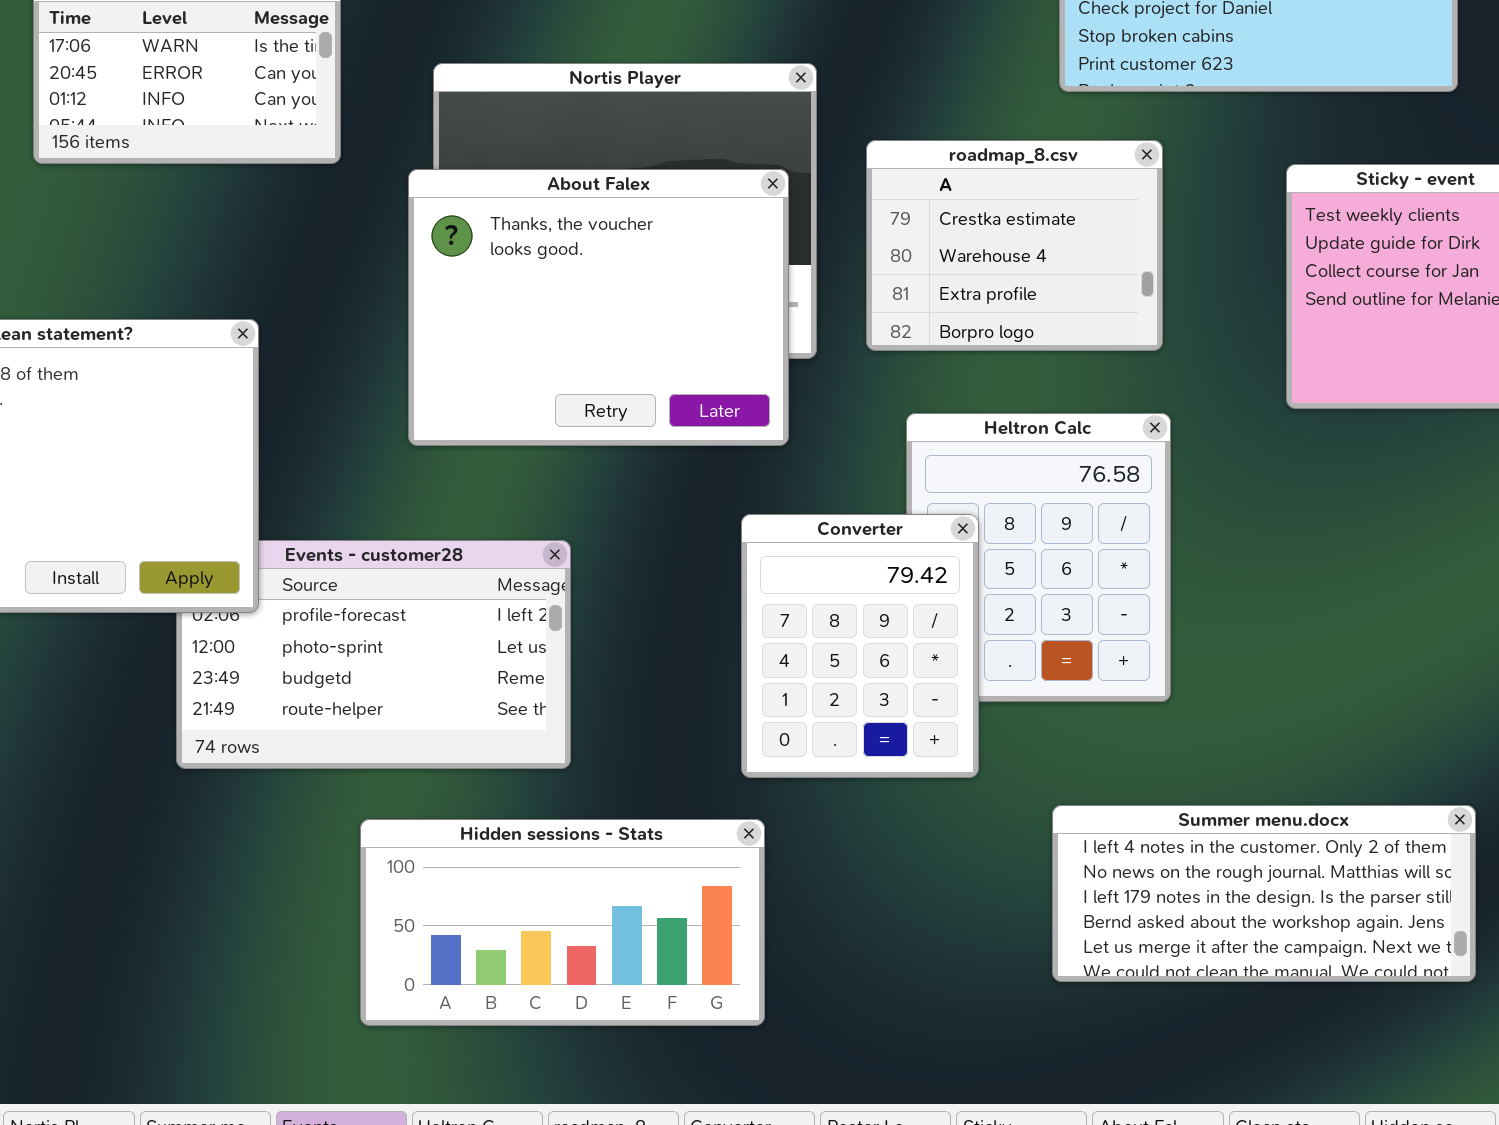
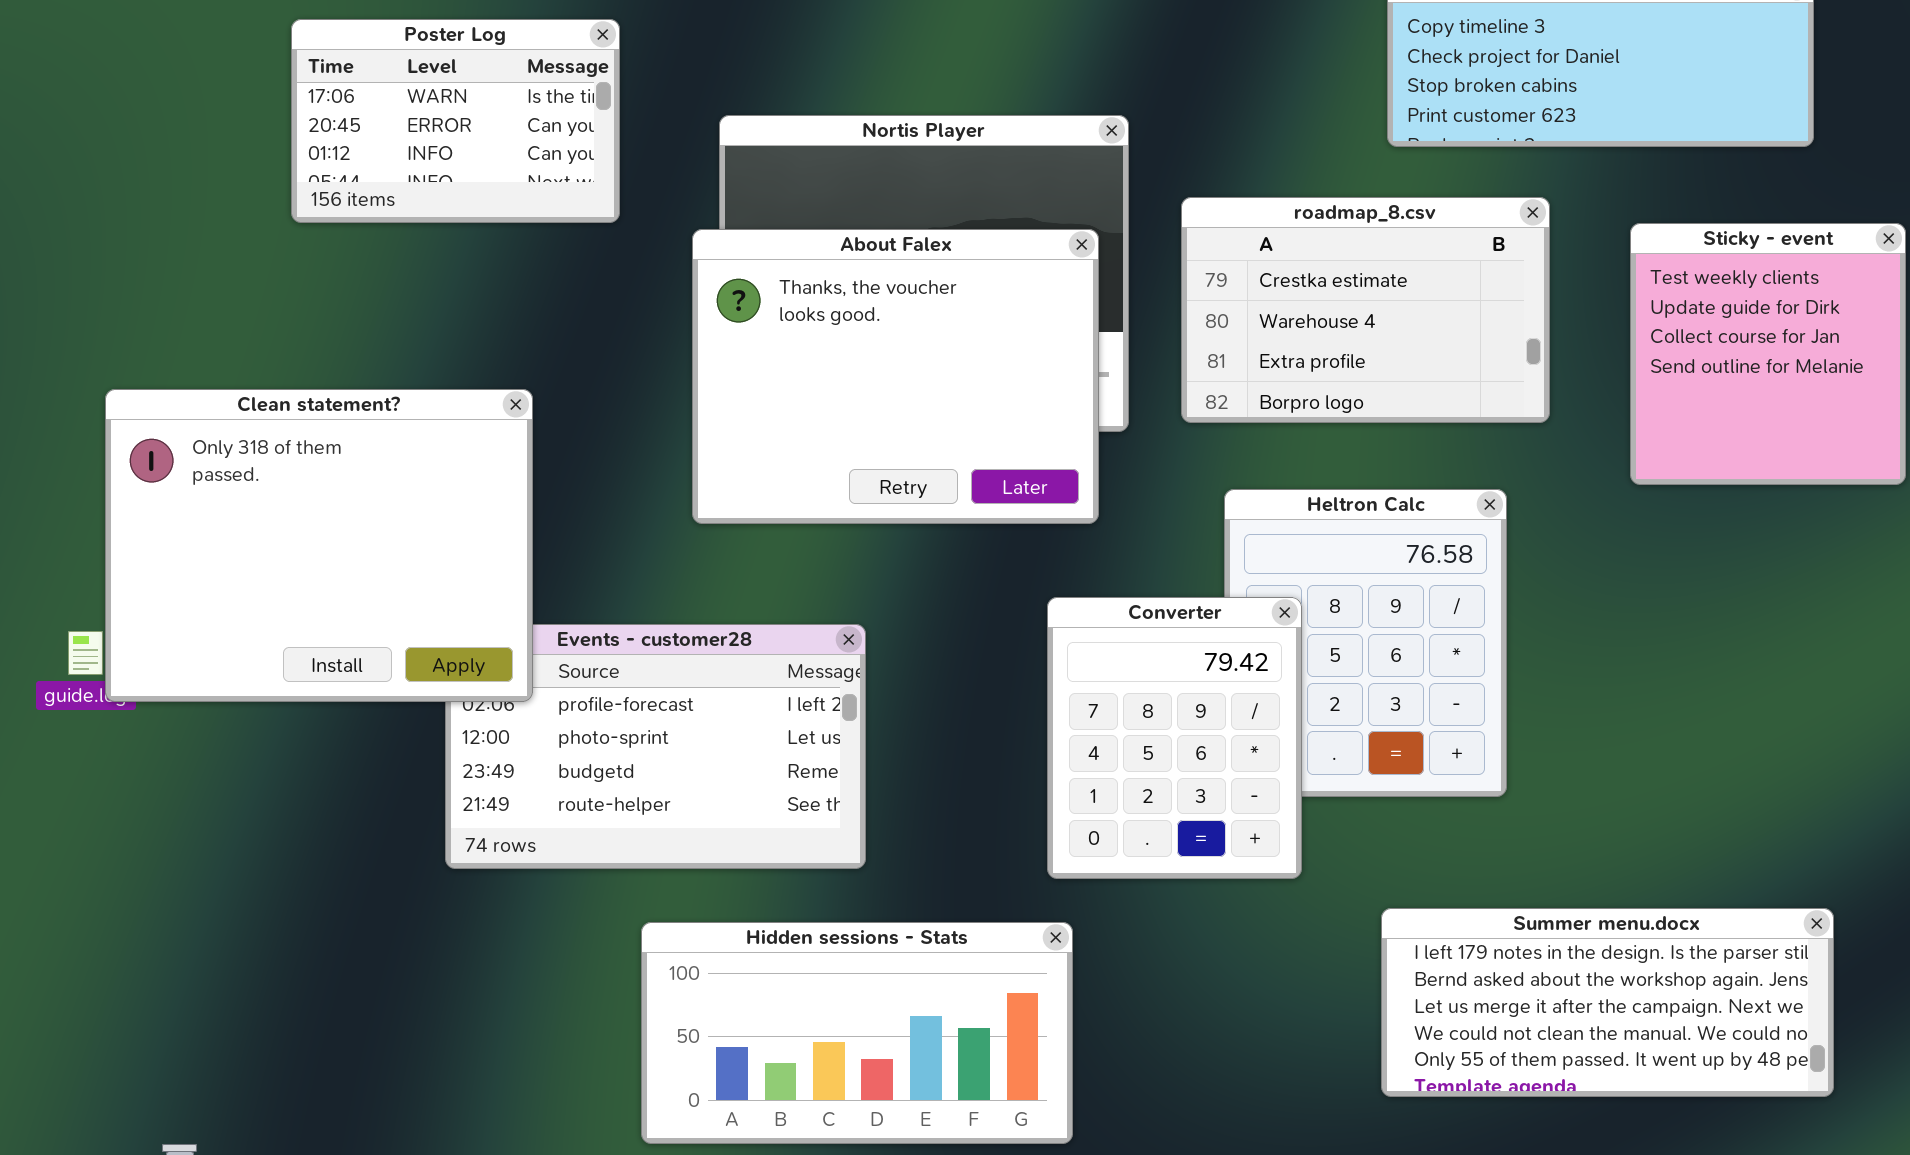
roadmap_8.csv: [866,140,1163,351] -> [1181,197,1550,423], resized
Summer menu.docx: [1052,805,1476,982] -> [1381,908,1834,1097], scrolled down 2 rows

